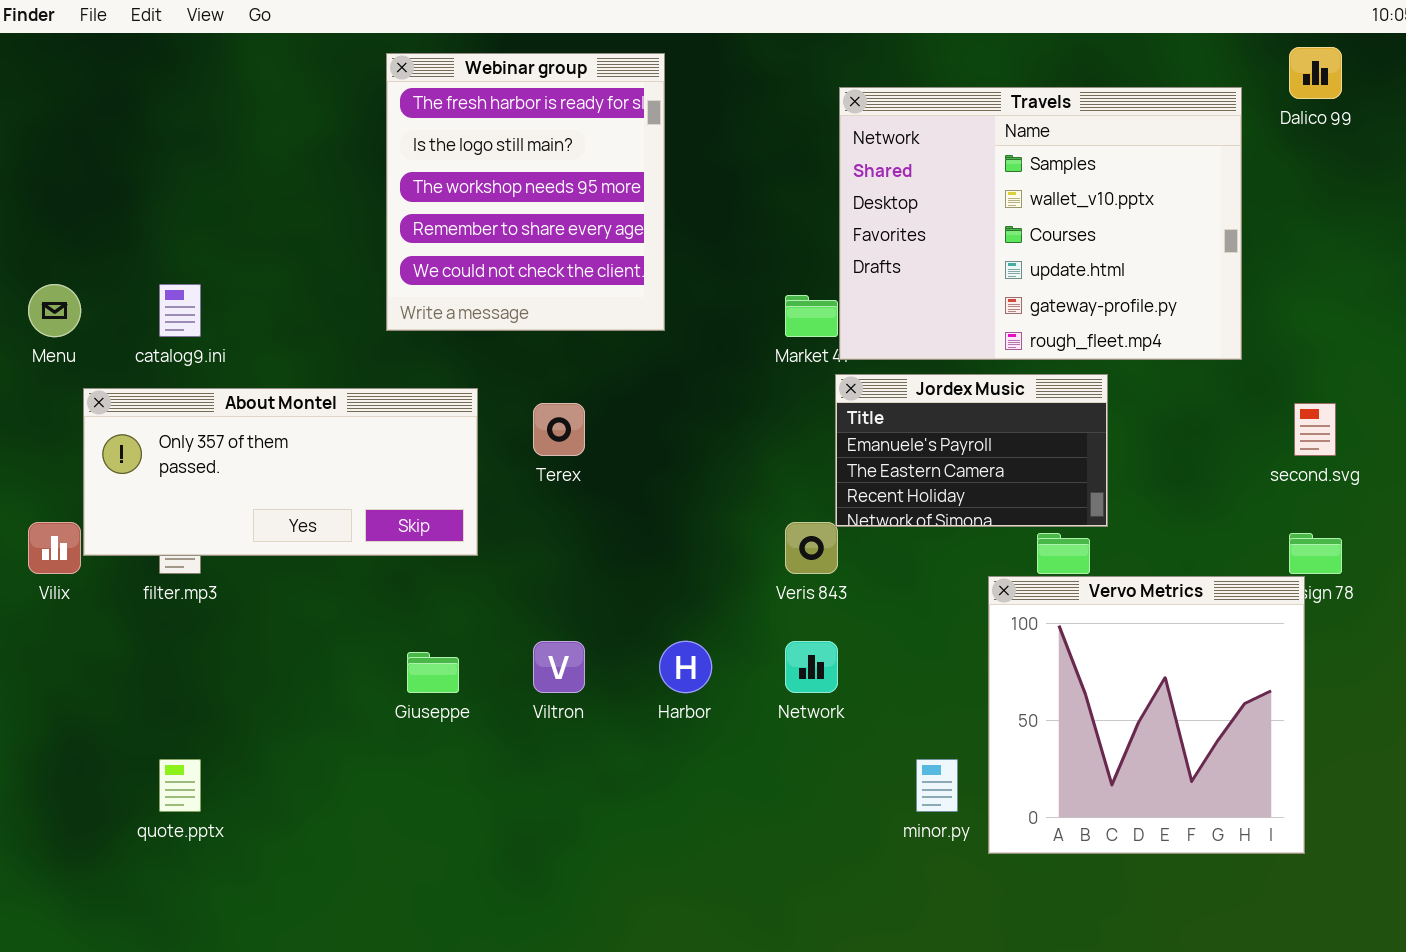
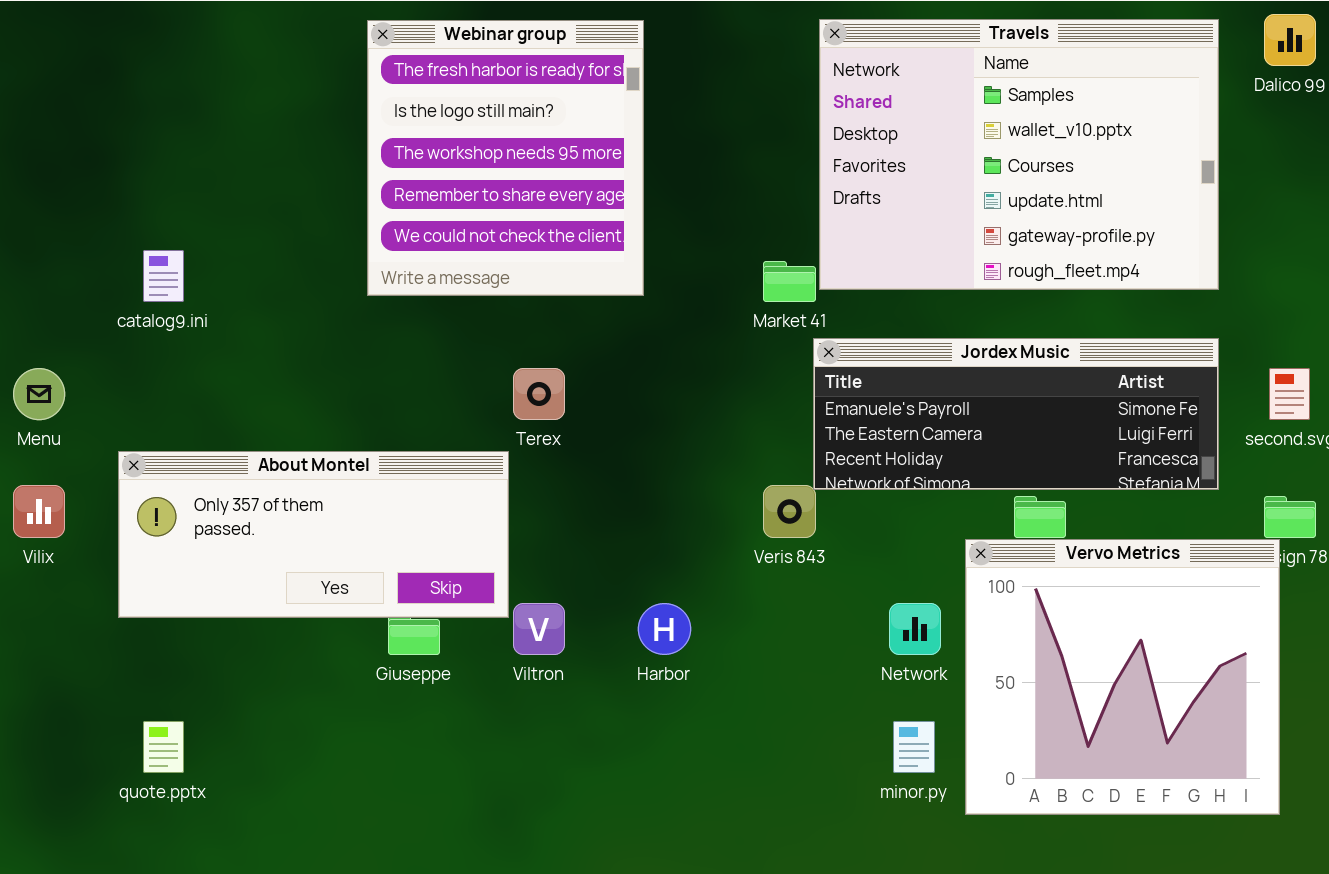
Travels: [839,87,1242,360] -> [819,19,1219,290], moved
Menu: [28,284,81,337] -> [13,368,65,420], moved
Jordex Music: [835,374,1108,527] -> [813,338,1219,490], resized
About Montel: [83,388,478,556] -> [118,451,509,618], moved
Network: [785,641,838,693] -> [889,603,941,655], moved

